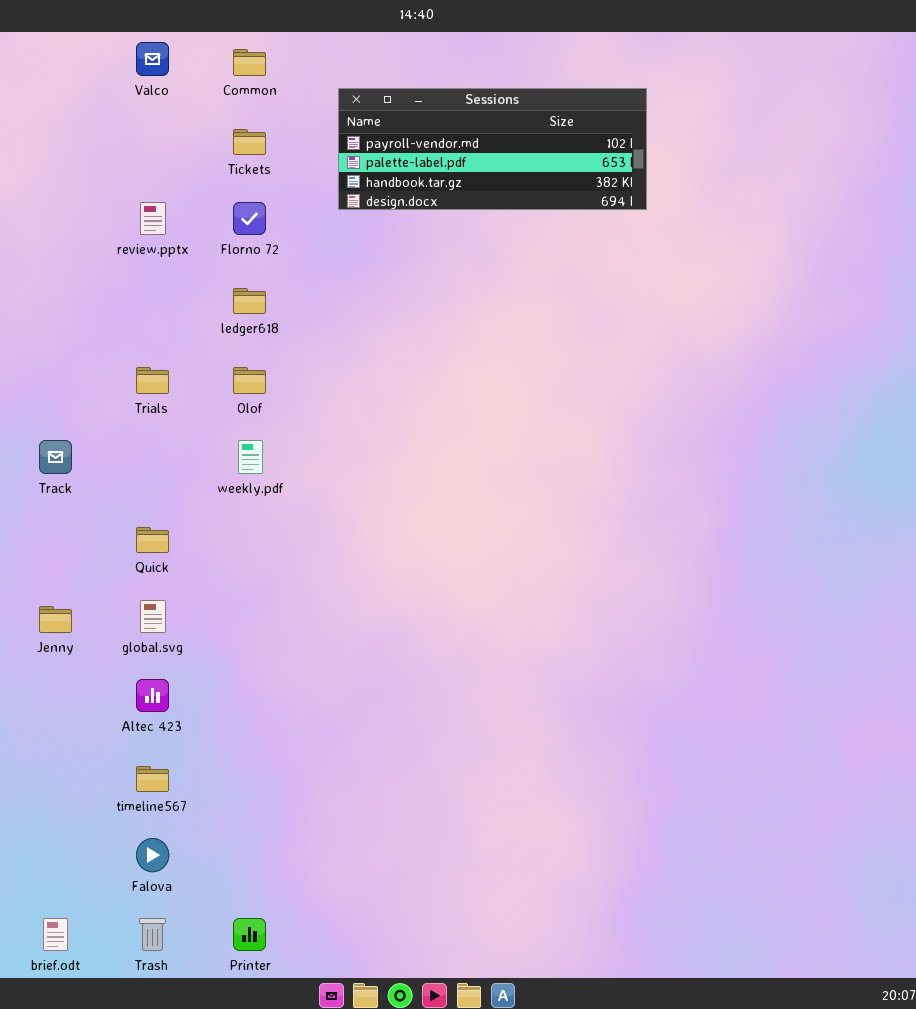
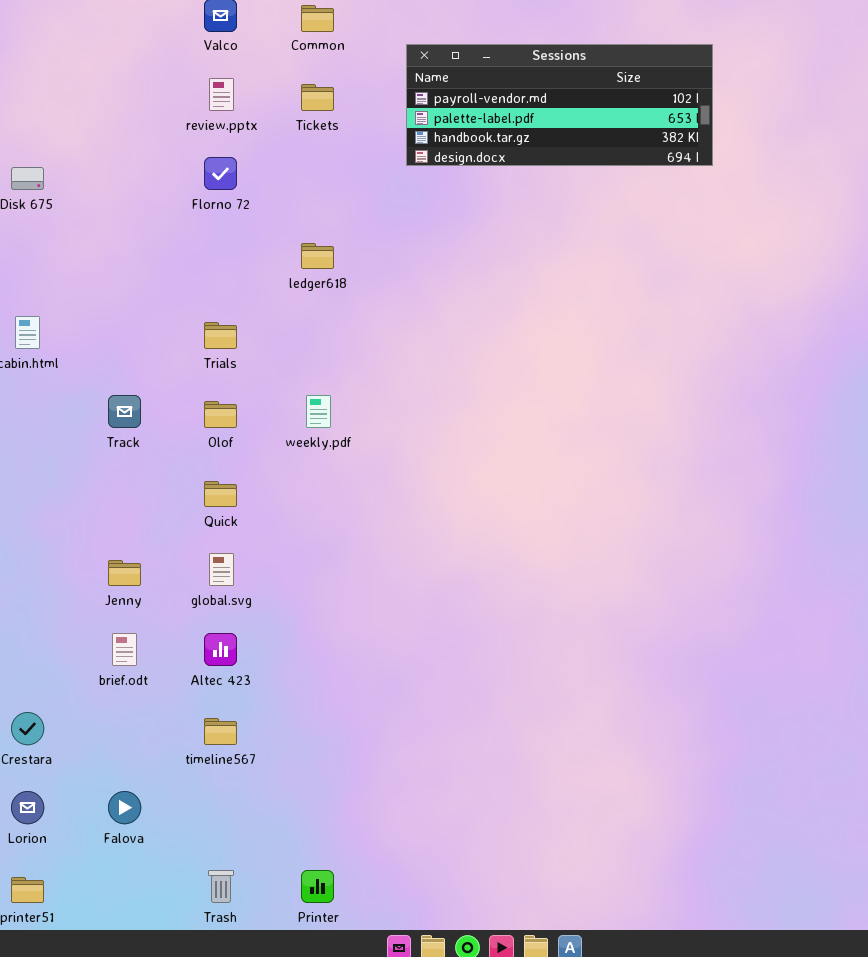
review.pptx: [140,202,166,235] -> [209,78,234,111], moved
Florno 72: [233,202,266,235] -> [204,157,237,190], moved
Olof: [233,367,266,394] -> [204,401,237,428], moved
Falova: [136,838,169,872] -> [108,791,141,824], moved
brief.odt: [43,918,68,951] -> [112,633,137,666], moved

